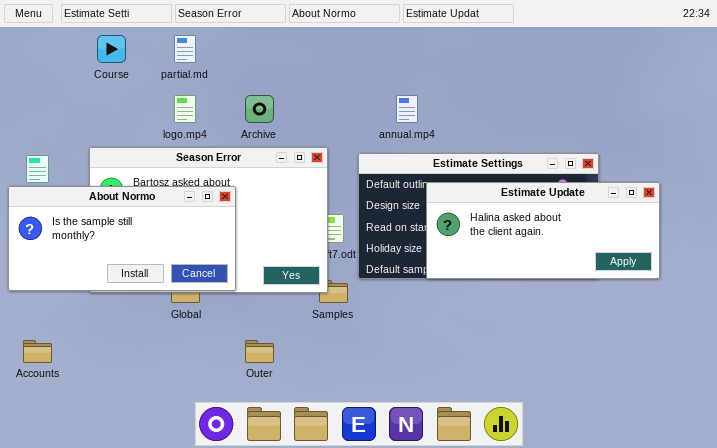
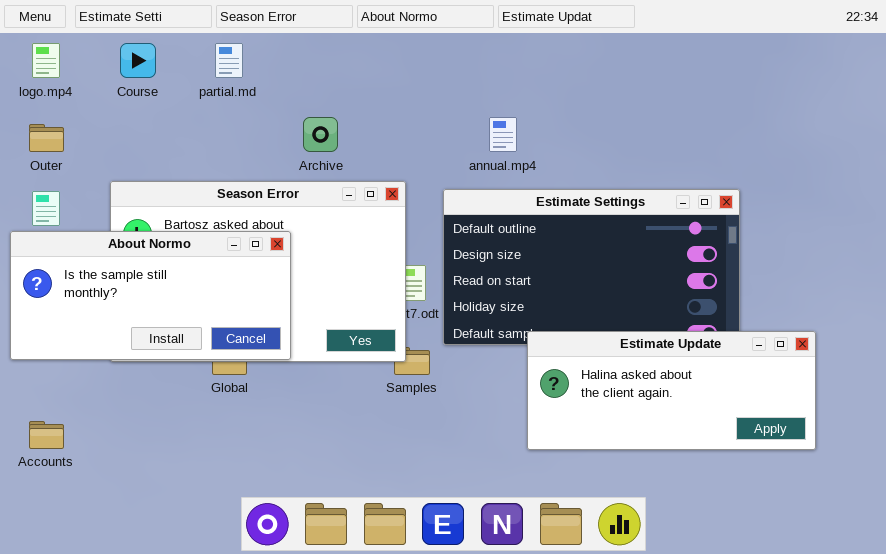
logo.mp4: [174,95,196,123] -> [32,43,60,78], moved
Estimate Update: [426,182,660,279] -> [527,331,816,450], moved
Outer: [245,340,274,363] -> [29,124,64,152], moved

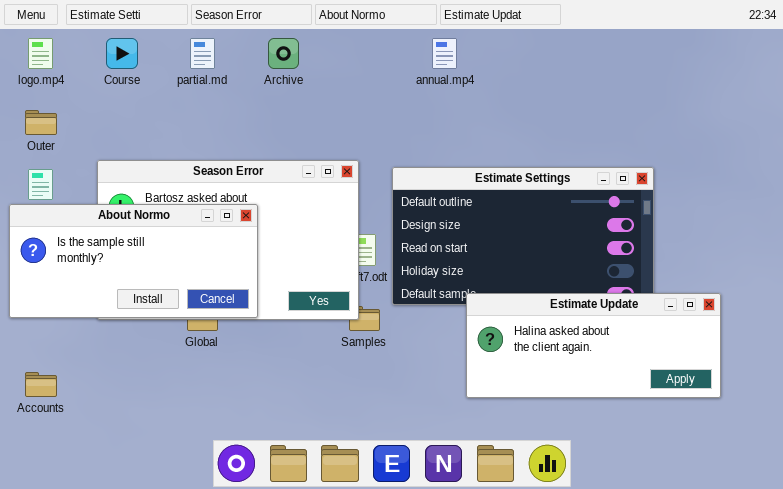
Archive: [303,117,338,152] -> [268,38,299,69], moved
annual.mp4: [489,117,517,152] -> [432,38,457,69], moved

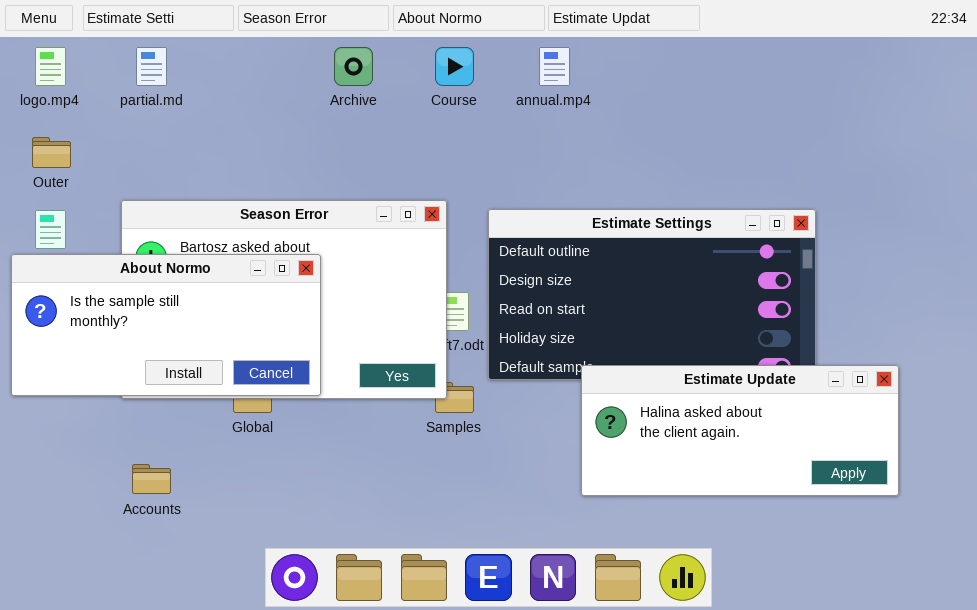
Course: [106,38,138,69] -> [435,47,474,86], moved
partial.md: [190,38,215,69] -> [136,47,167,86], moved
Accounts: [25,372,57,397] -> [132,464,171,494], moved

